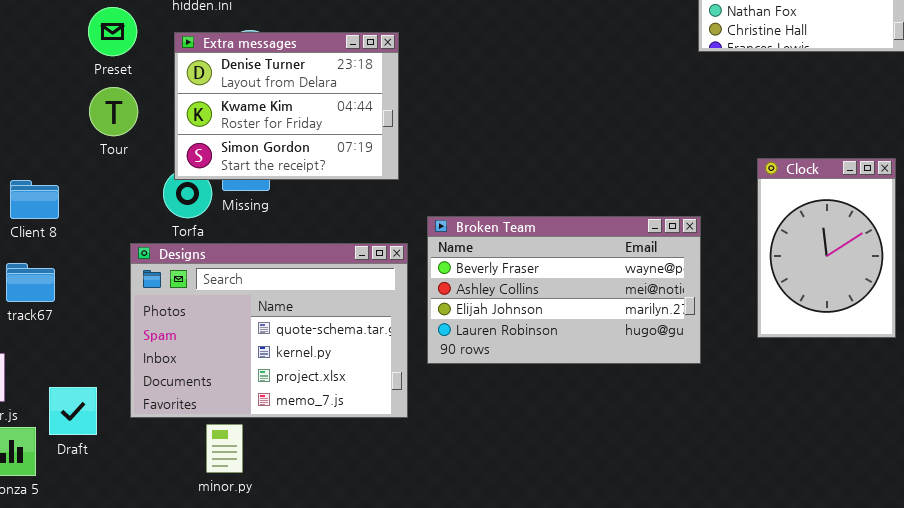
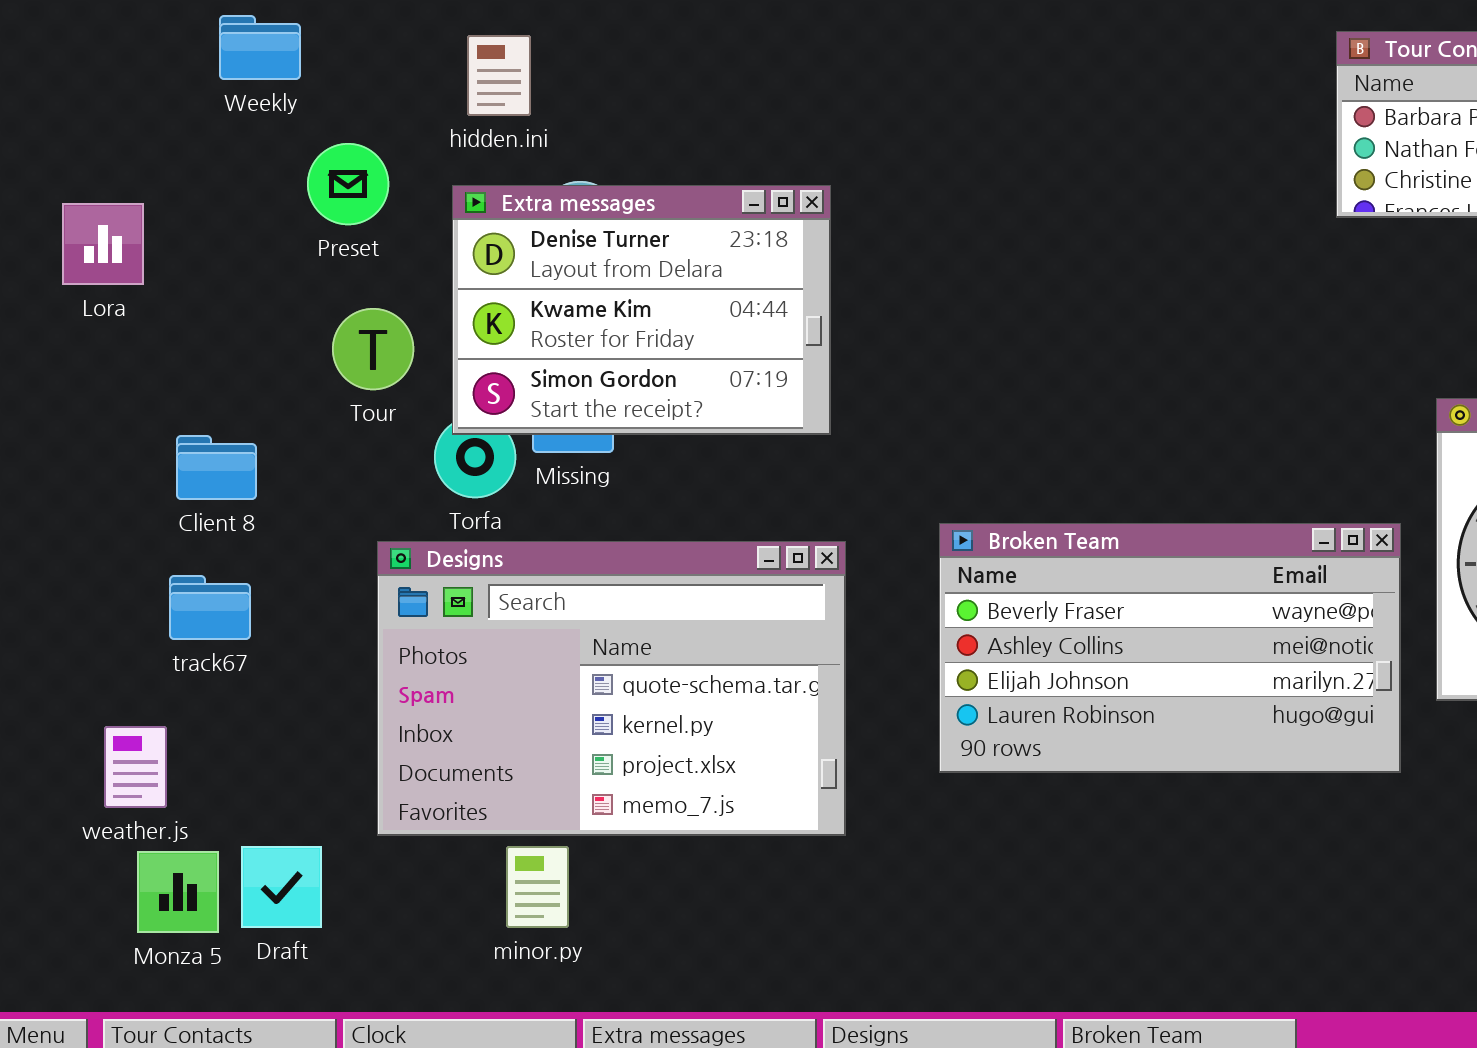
Tour: [89,87,138,136] -> [332,308,414,390], moved
Broken Team: [427,216,701,364] -> [939,523,1401,773], moved
Draft: [49,387,97,435] -> [241,846,322,928], moved

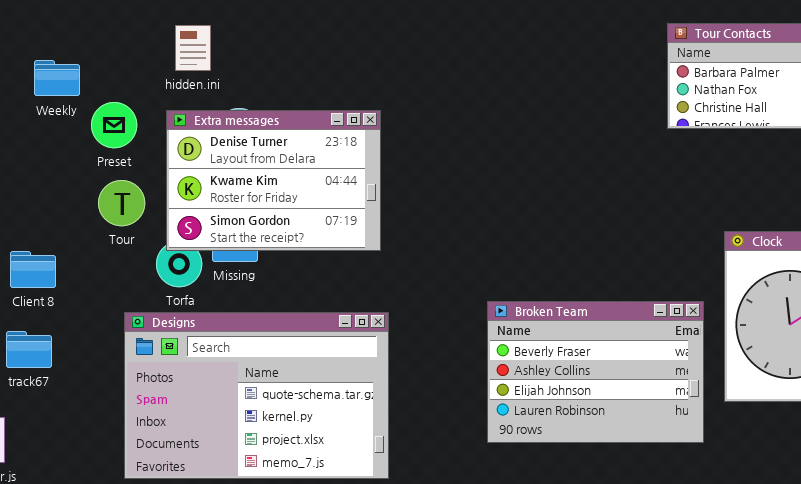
Weekly: [219,15,301,80] -> [34,60,80,96], moved
Preset: [307,143,389,225] -> [91,102,137,148], moved
Broken Team: [939,523,1401,773] -> [487,301,704,443], resized

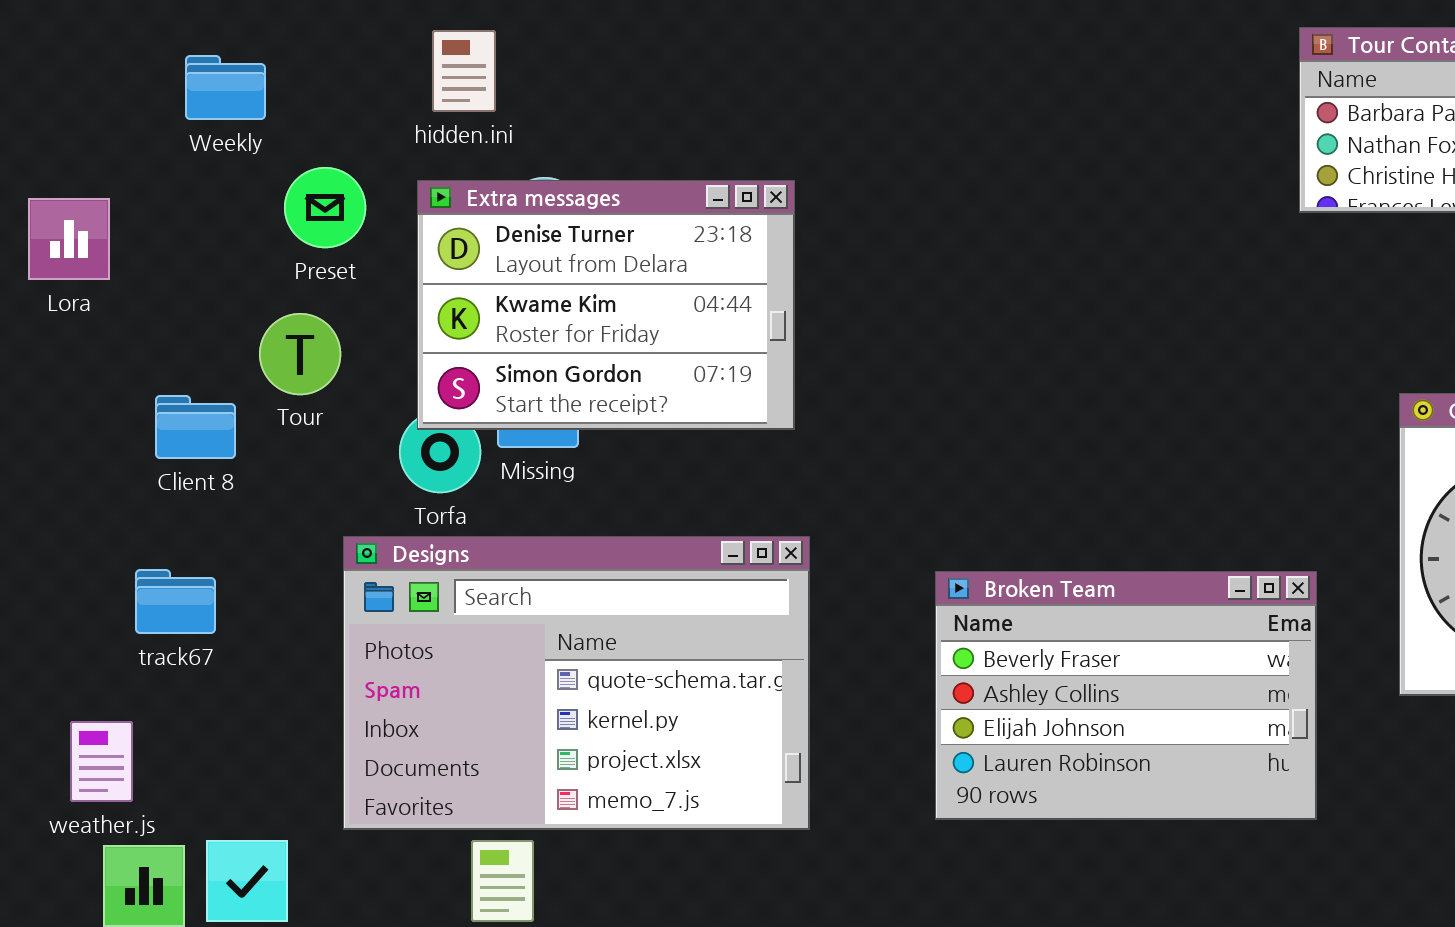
Weekly: [34,60,80,96] -> [185,55,266,120], moved
Tour: [98,180,145,226] -> [259,313,341,395], moved
Client 8: [10,251,56,288] -> [155,395,236,459], moved
Broken Team: [487,301,704,443] -> [935,571,1317,820], moved

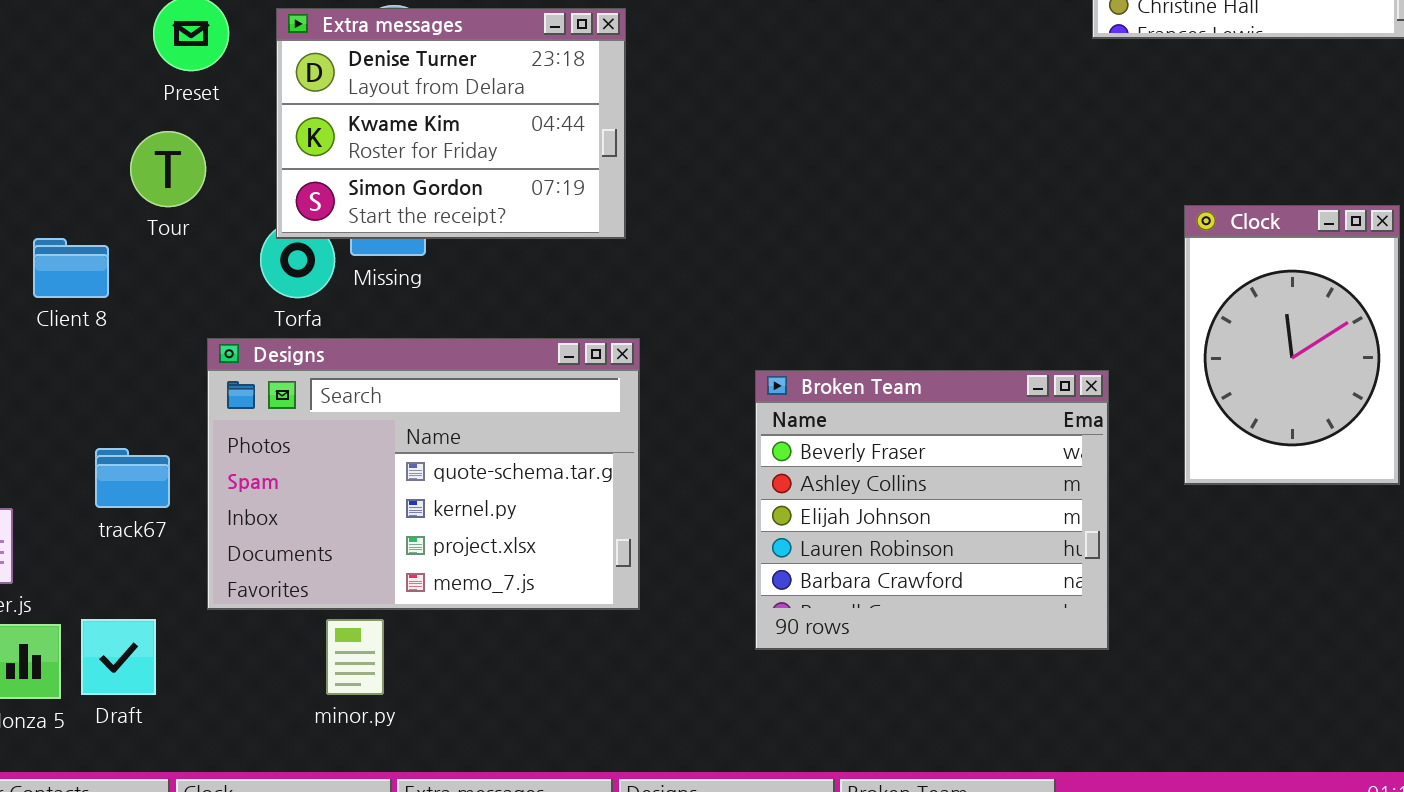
Client 8: [155,395,236,459] -> [33,238,109,298], moved
track67: [135,569,216,634] -> [95,448,170,508], moved
Broken Team: [935,571,1317,820] -> [755,370,1109,650], resized

